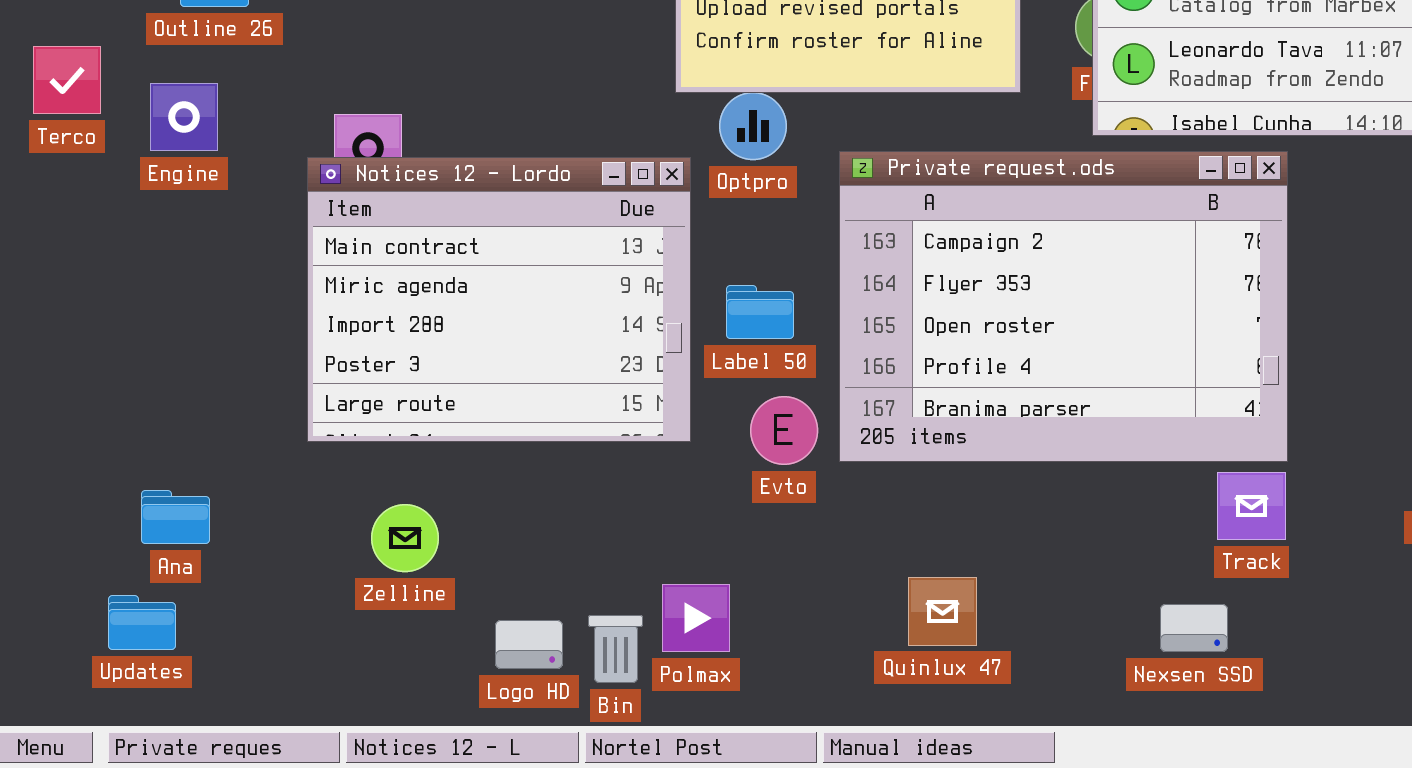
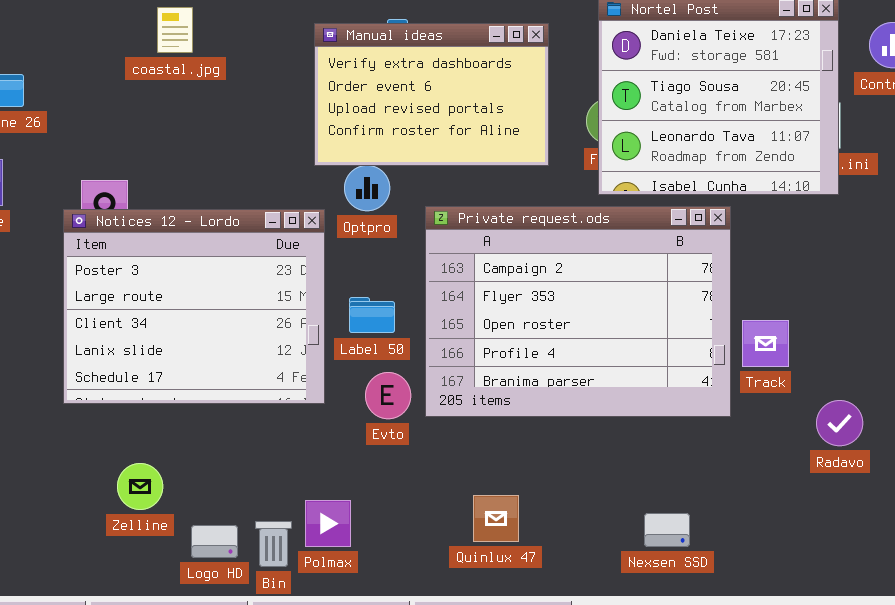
Notices 12 - Lordo: [307,157,691,442] -> [63,209,325,404], scrolled down 3 rows
Track: [1217,472,1286,540] -> [742,320,789,367], moved
Zelline: [371,504,439,572] -> [117,463,163,510], moved

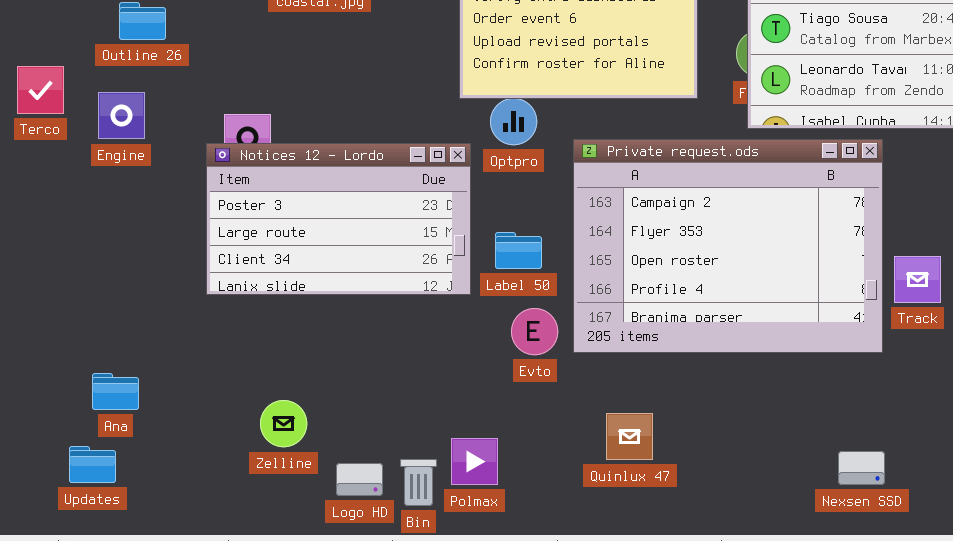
Notices 12 - Lordo: [63,209,325,404] -> [206,143,471,295], resized
Quinlux 47: [473,495,519,542] -> [606,413,653,460], moved
Nexsen SSD: [644,513,690,547] -> [838,451,885,485], moved

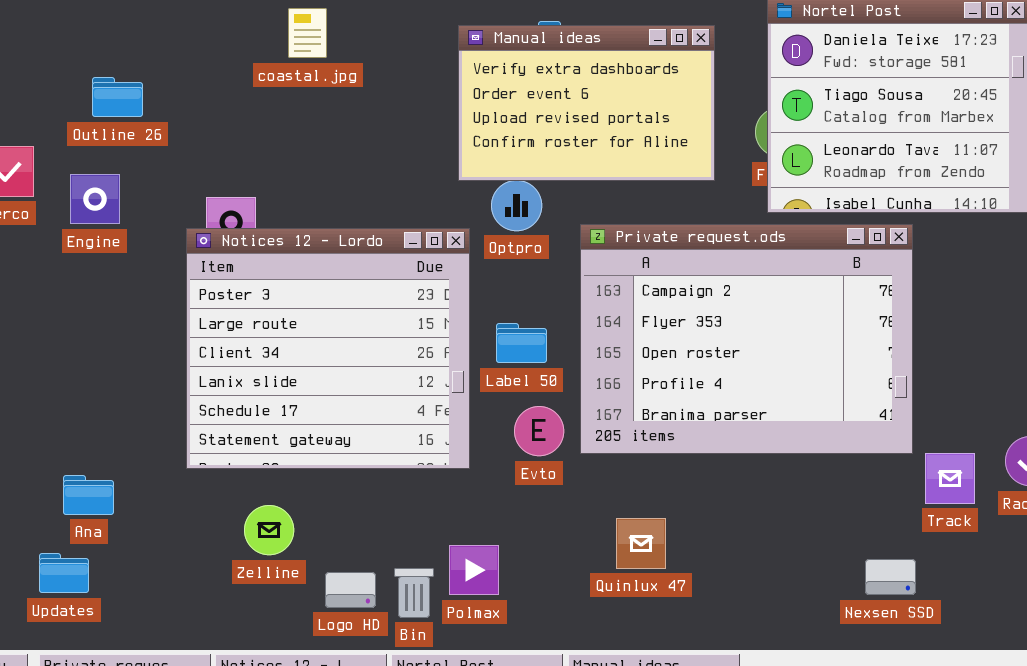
Notices 12 - Lordo: [206,143,471,295] -> [186,228,470,469], resized
Track: [894,256,941,303] -> [925,453,975,504], moved

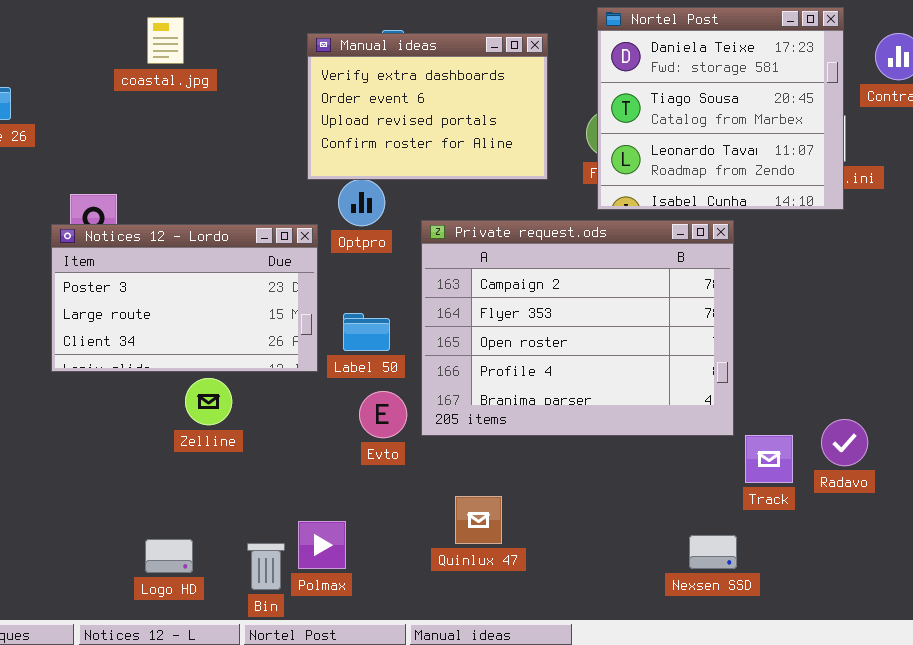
Notices 12 - Lordo: [186,228,470,469] -> [51,224,318,372], resized
Zelline: [244,505,294,555] -> [185,378,232,425], moved
Logo HD: [325,572,376,608] -> [145,539,193,573], moved

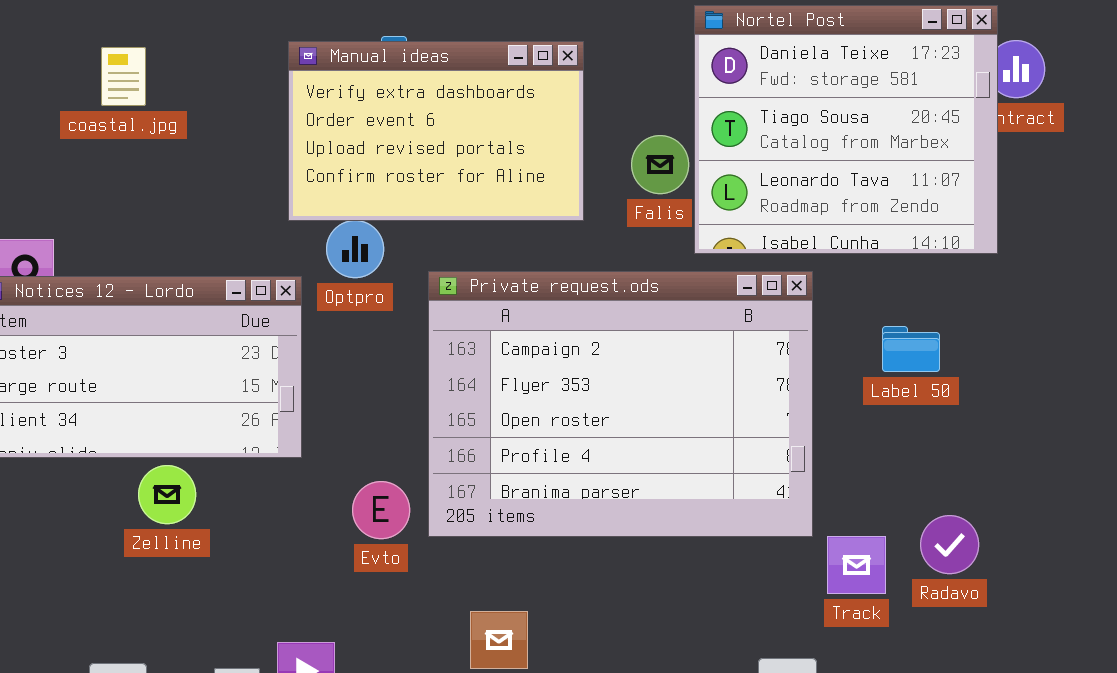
Nortel Post: [597,7,844,210] -> [694,5,998,254], moved
coastal.jpg: [147,17,184,64] -> [101,47,146,106], moved
Label 50: [343,313,390,351] -> [882,326,940,372], moved

